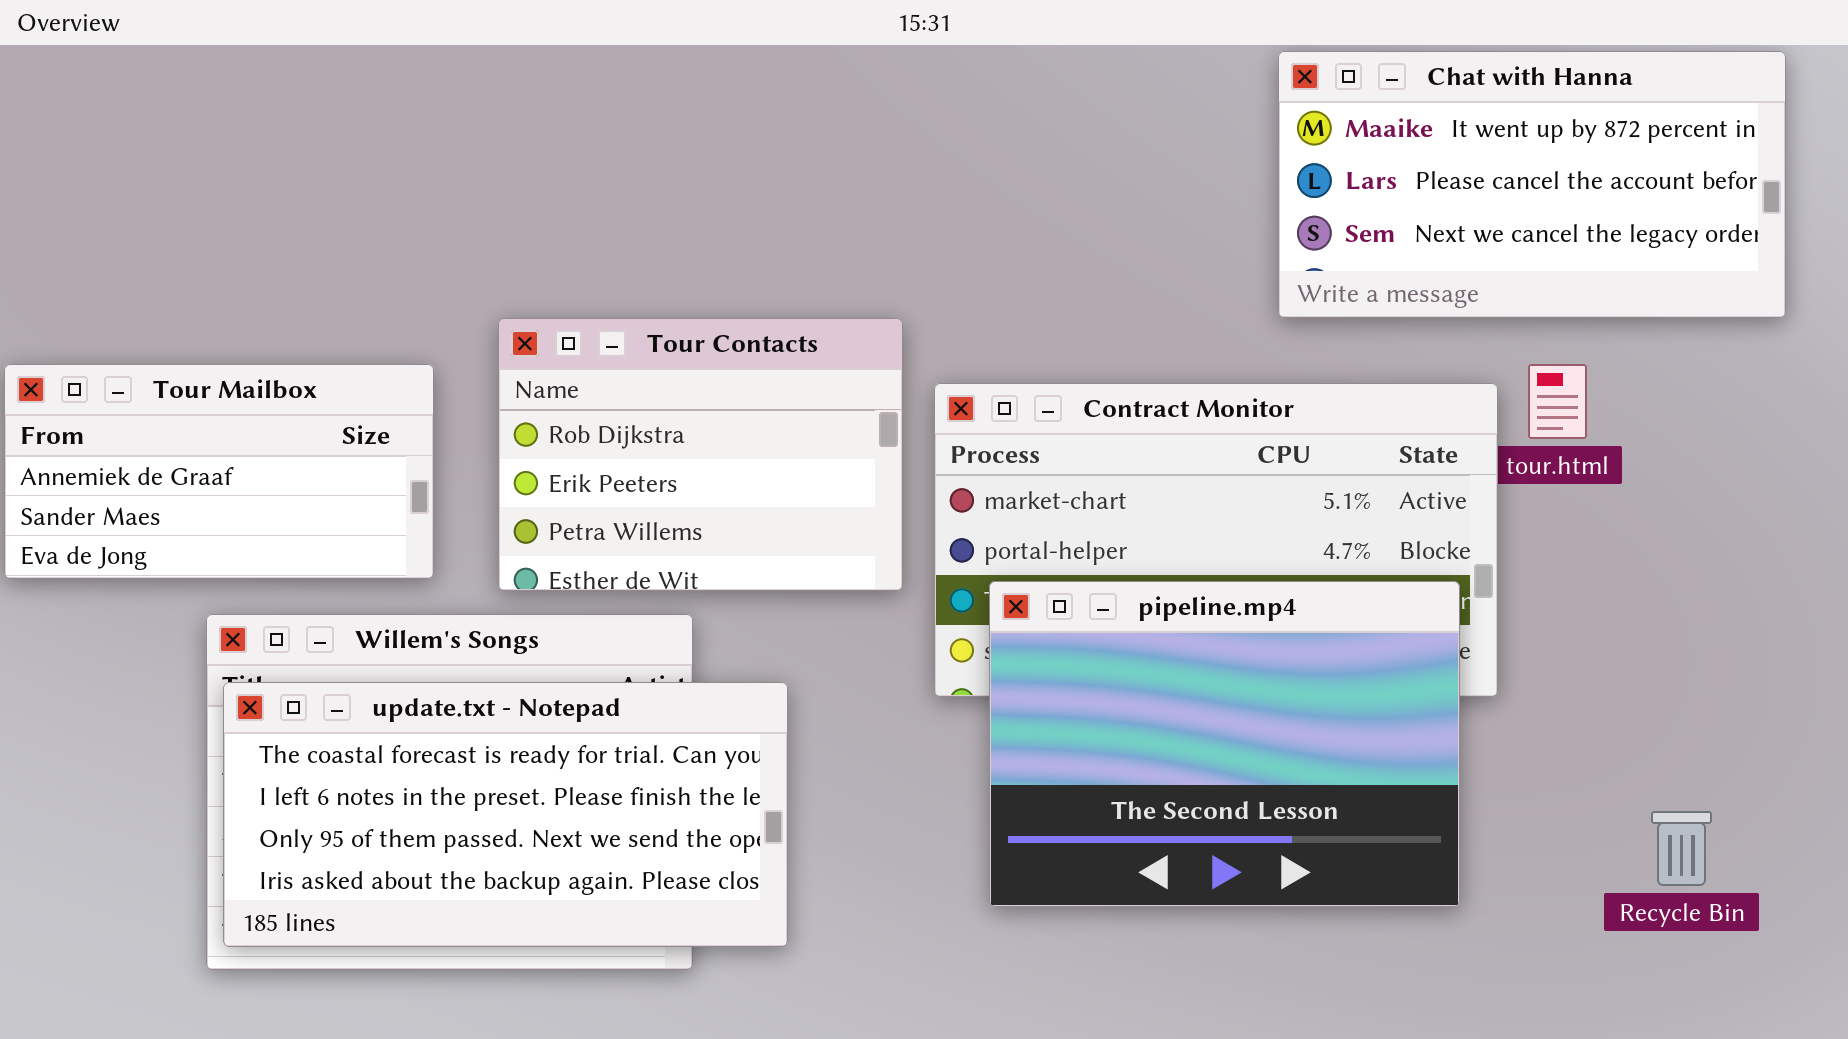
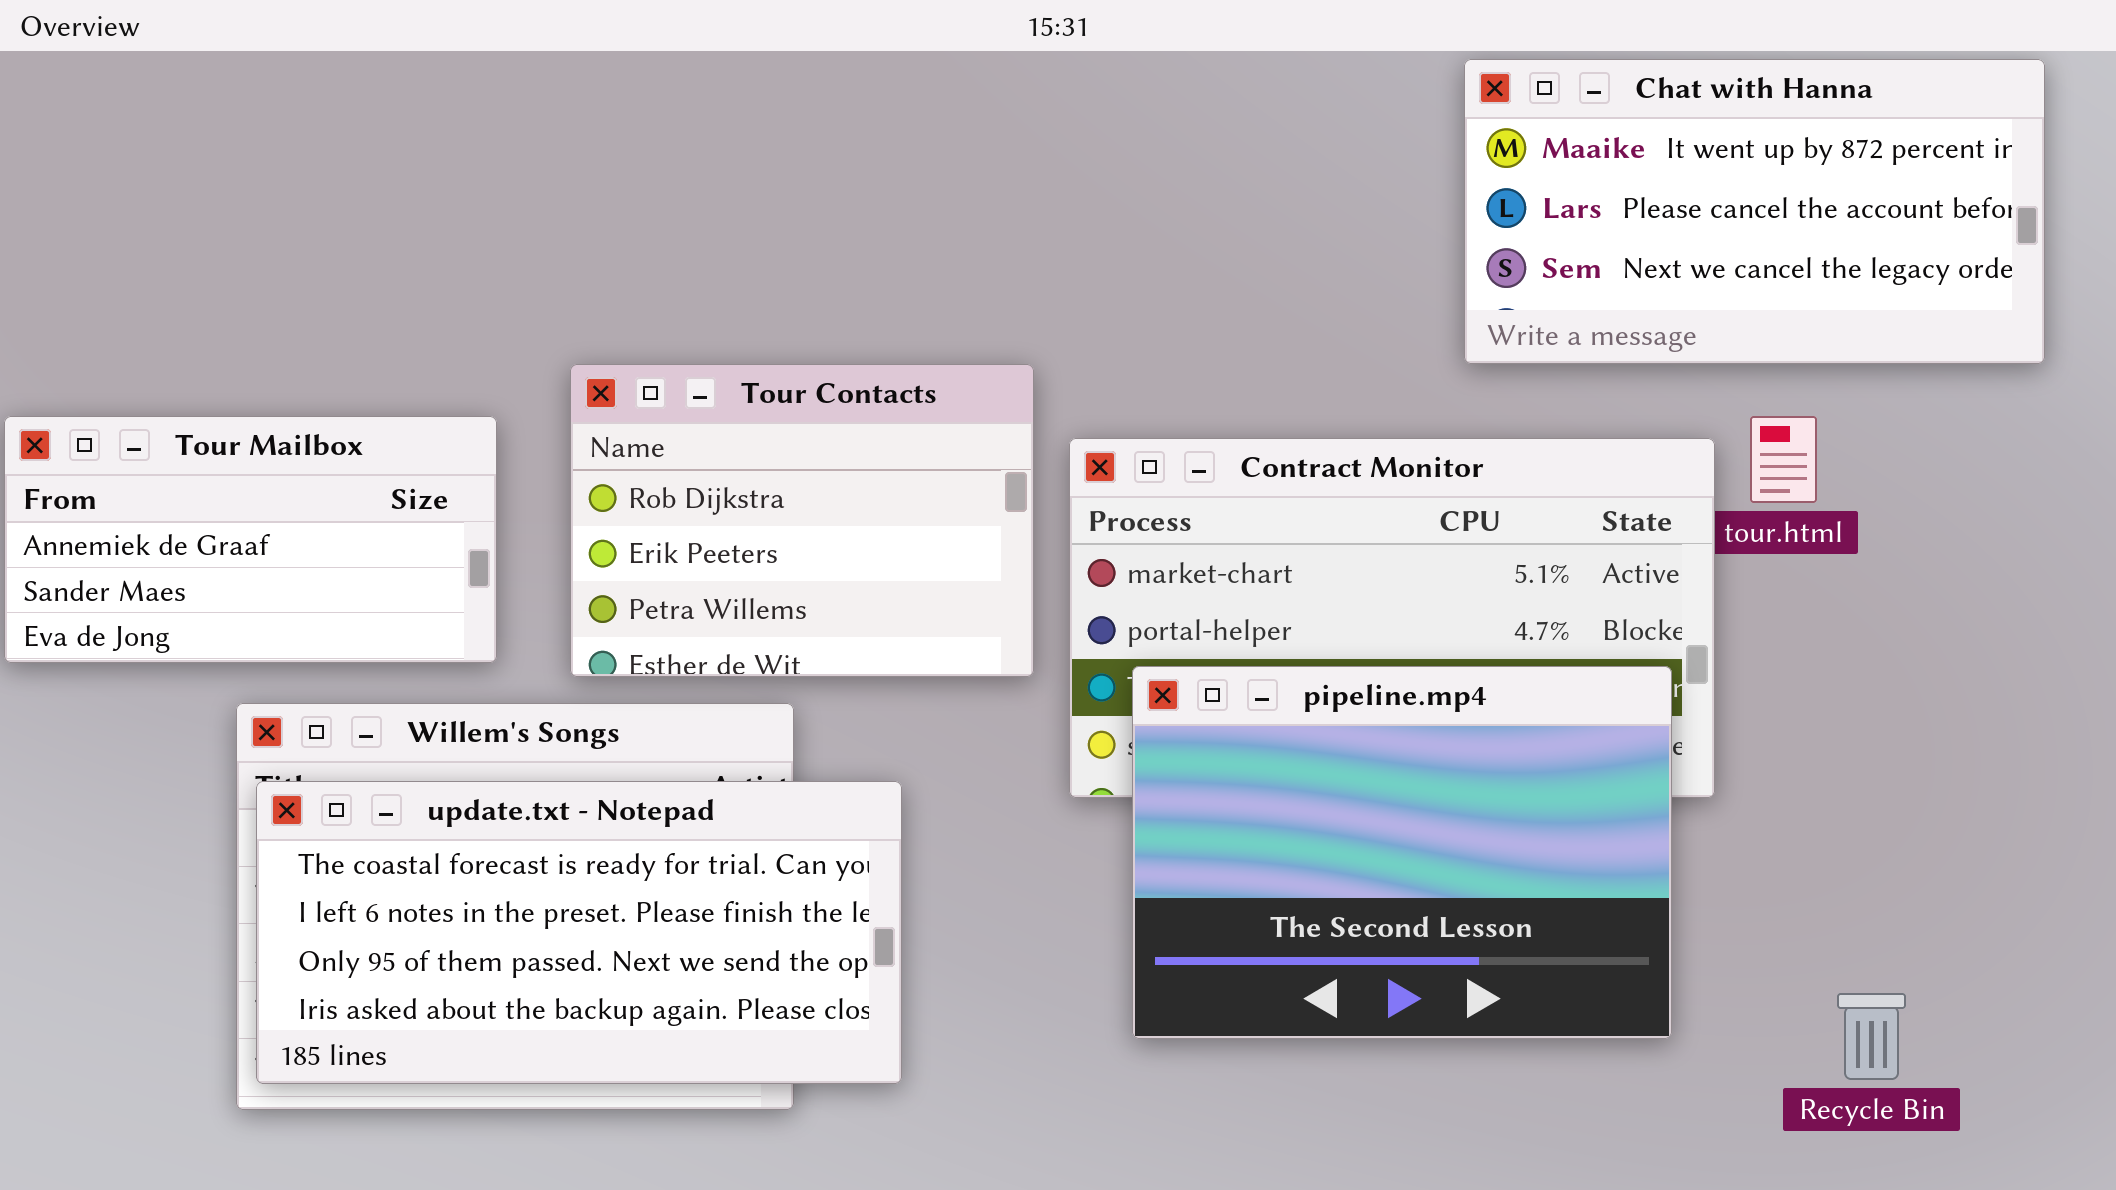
Recycle Bin: [1651,811,1712,886] -> [1837,993,1906,1080], moved

